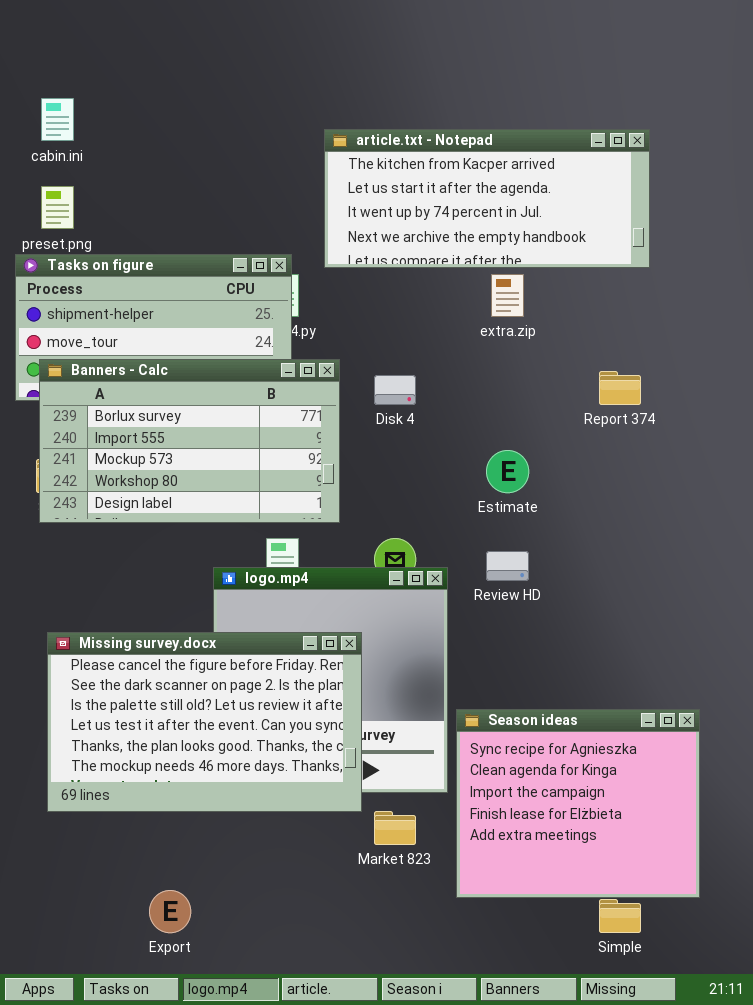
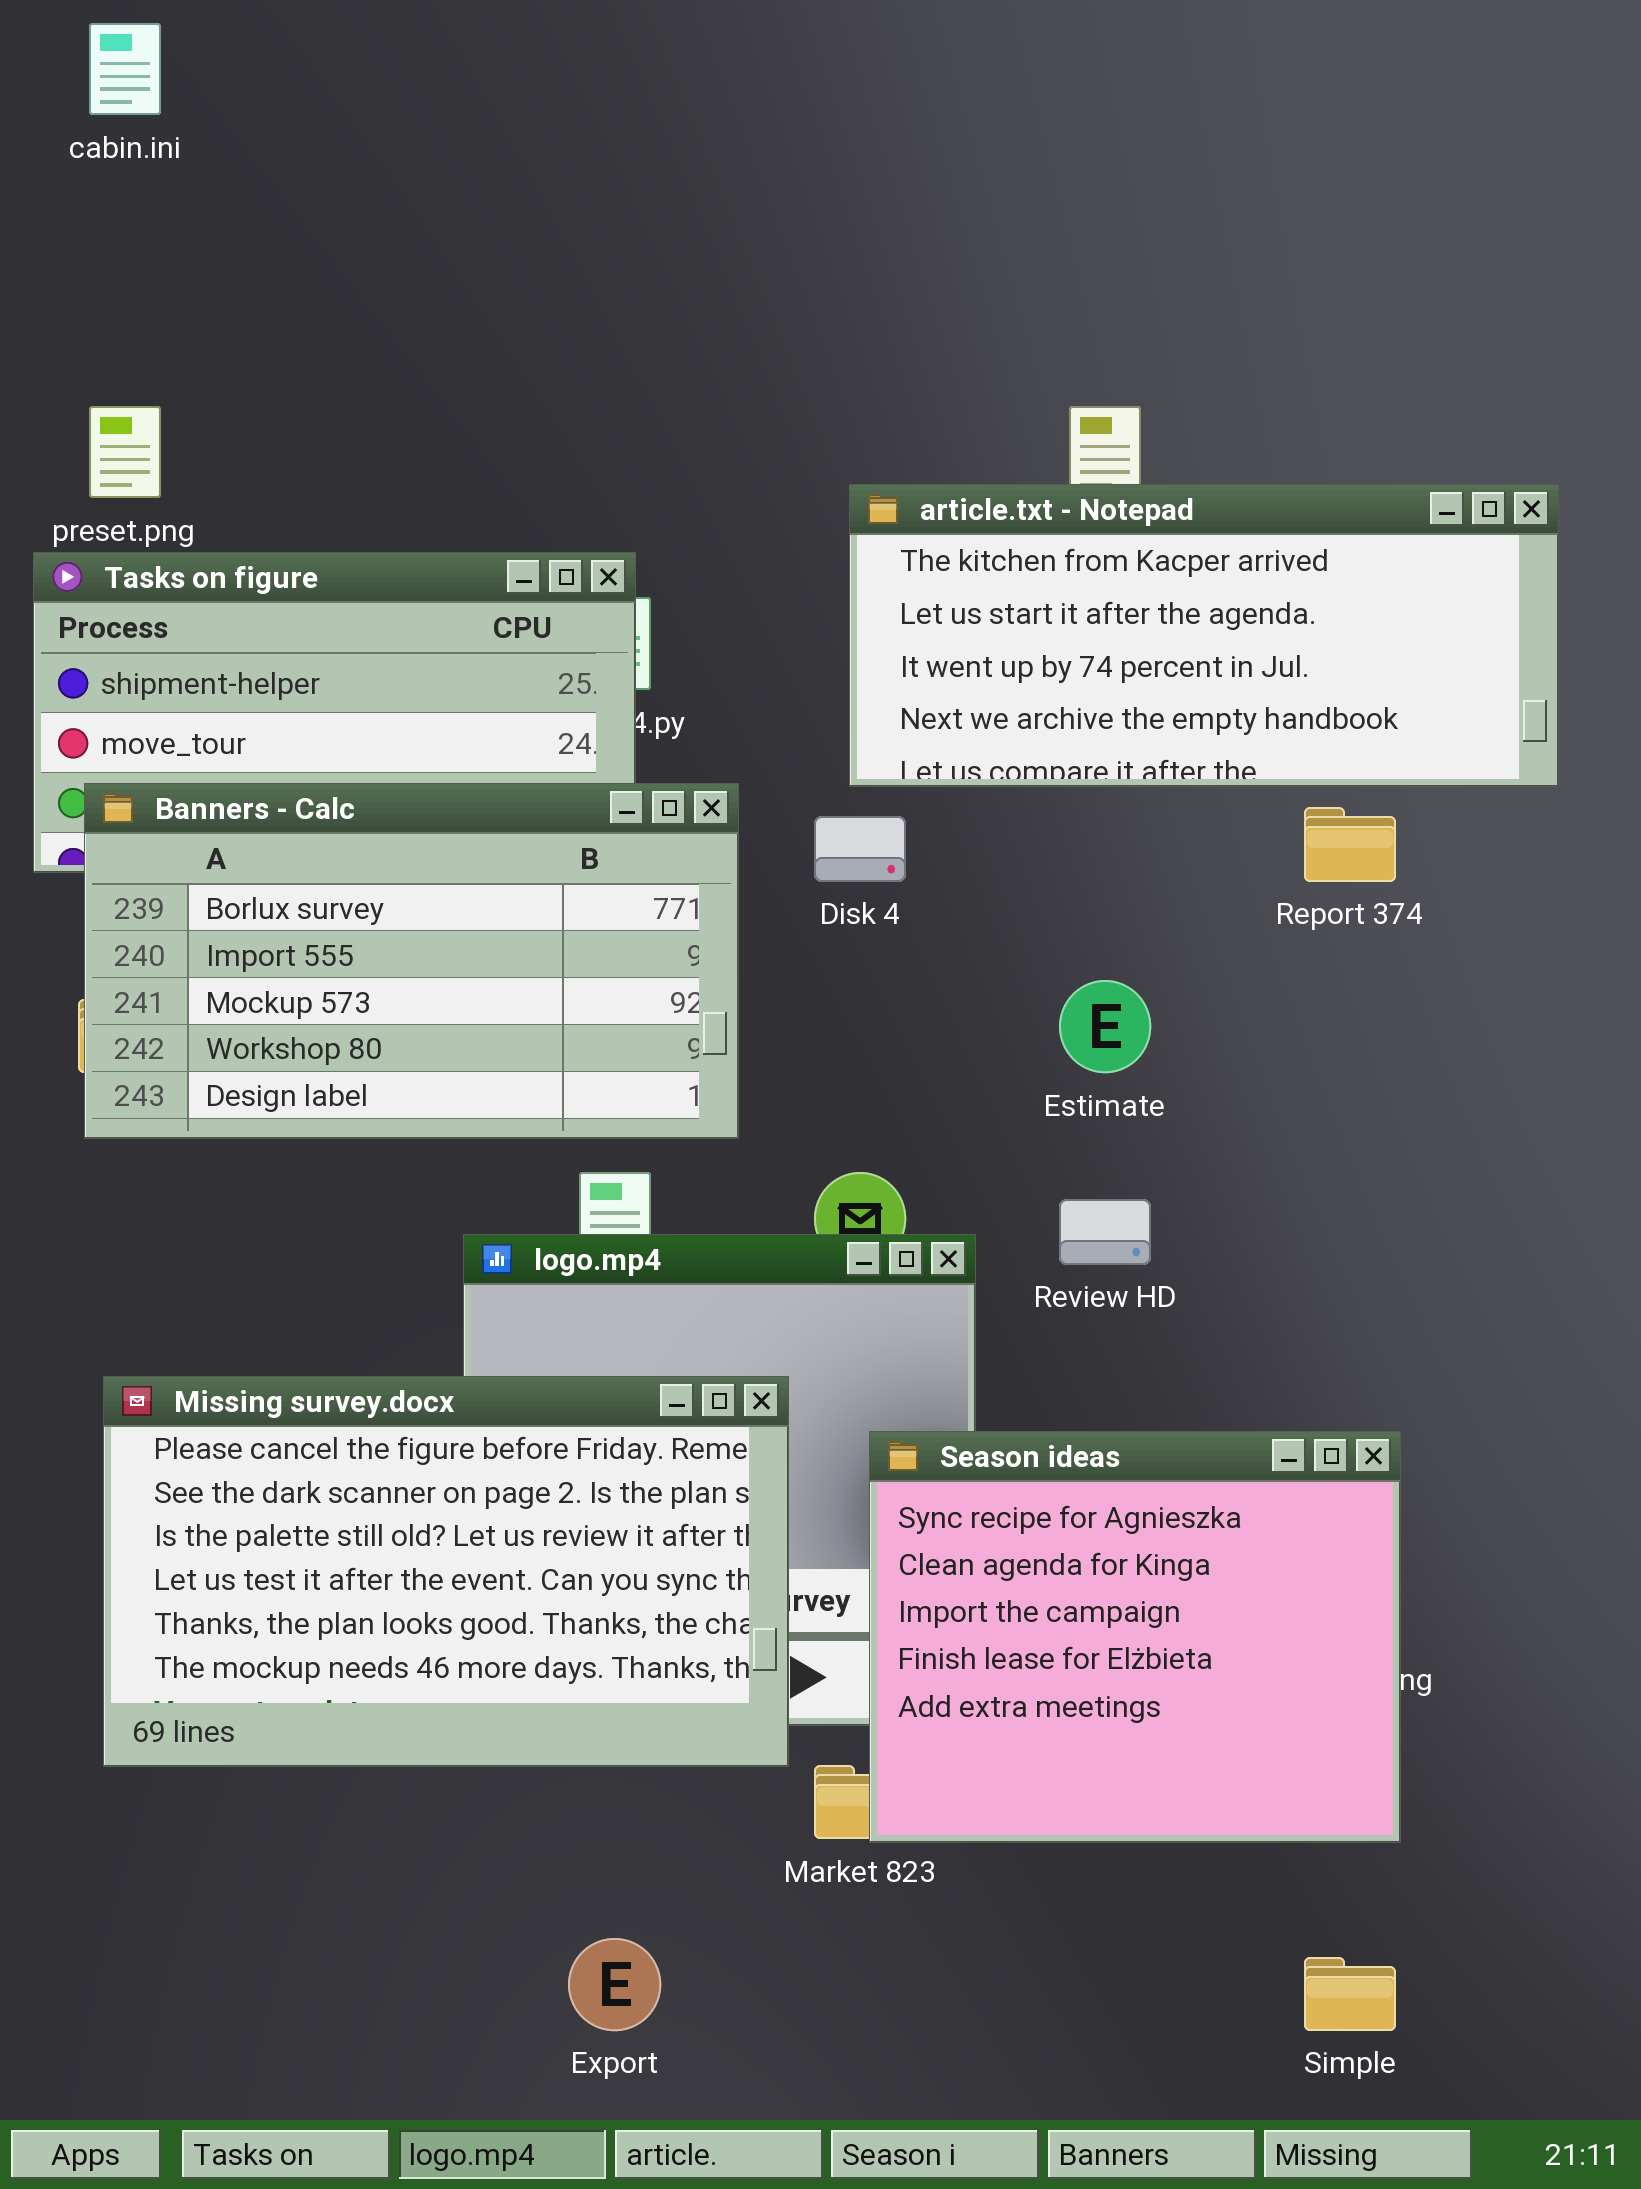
cabin.ini: [41,98,74,141] -> [89,23,161,115], moved
article.txt - Notepad: [324,129,650,268] -> [849,484,1559,787], moved
Season ideas: [456,709,700,898] -> [869,1431,1401,1843], moved
Export: [149,890,191,933] -> [568,1938,661,2031], moved

